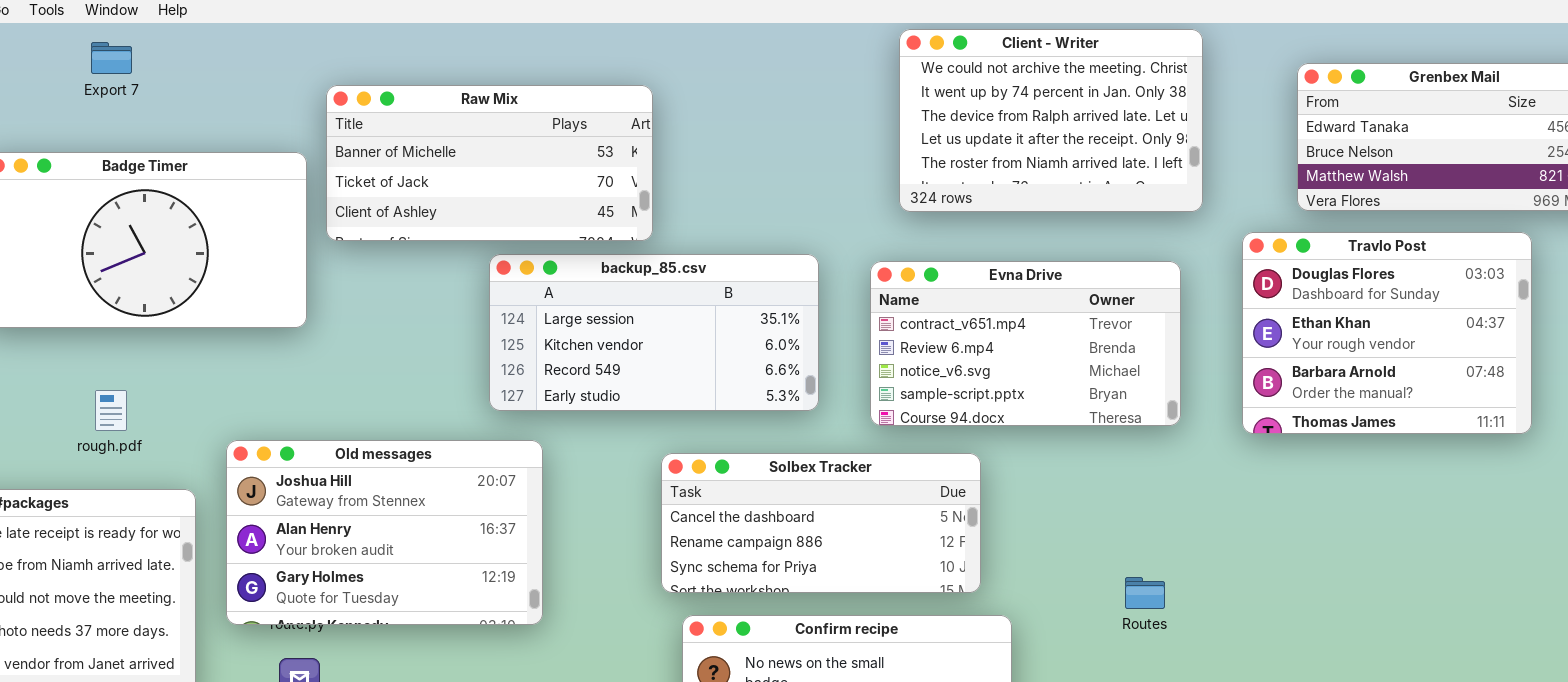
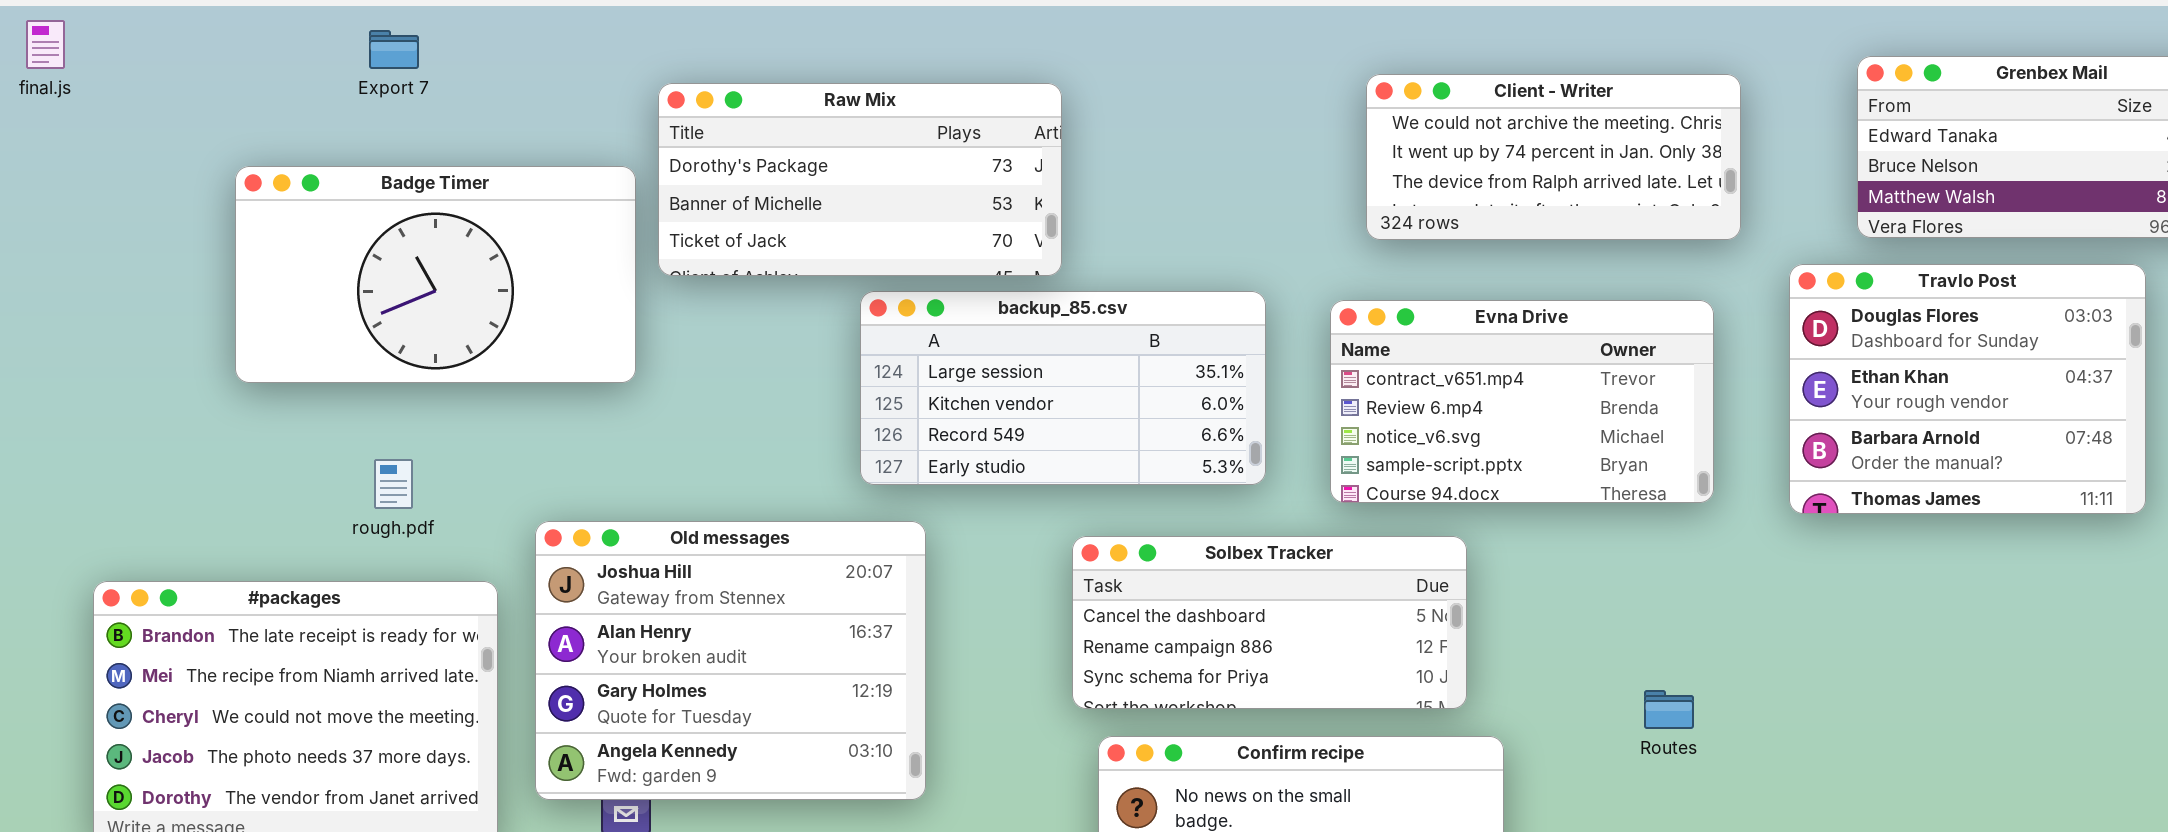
Client - Writer: [899,29,1203,212] -> [1366,74,1741,240], resized
Raw Mix: [326,85,653,241] -> [658,83,1062,276], scrolled up 1 row
Old messages: [226,440,543,625] -> [535,521,926,800], resized

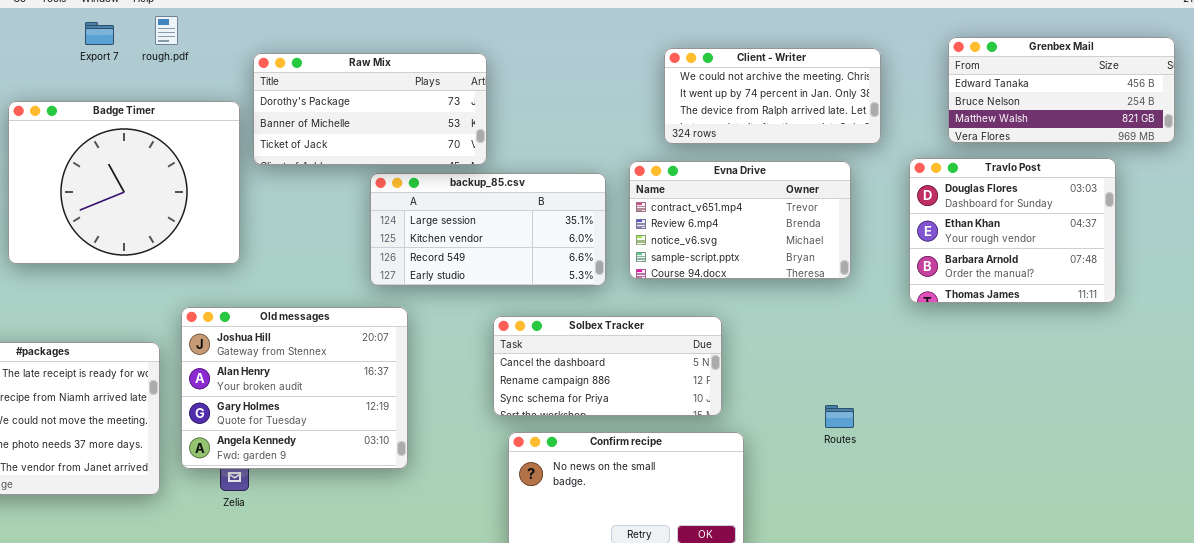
Badge Timer: [235,166,636,383] -> [8,101,240,264], resized
Evna Drive: [1330,300,1714,503] -> [629,161,851,279], moved
rough.pdf: [374,459,413,509] -> [155,16,178,45], moved

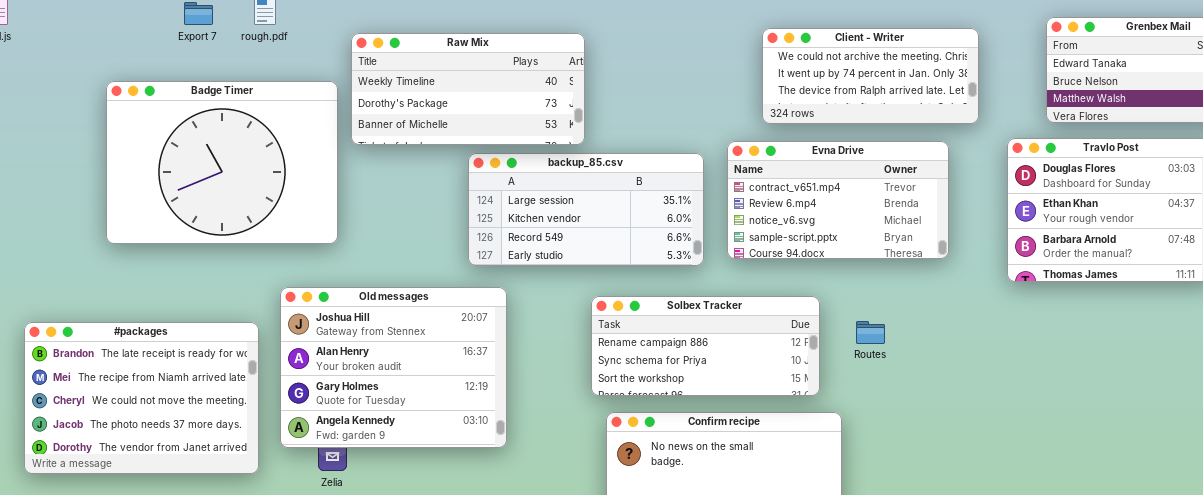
Raw Mix: [253,53,487,165] -> [351,33,585,145], scrolled up 1 row
Solbex Tracker: [493,316,722,416] -> [591,296,820,396], scrolled down 1 row
Routes: [825,405,854,428] -> [856,321,885,344], moved

